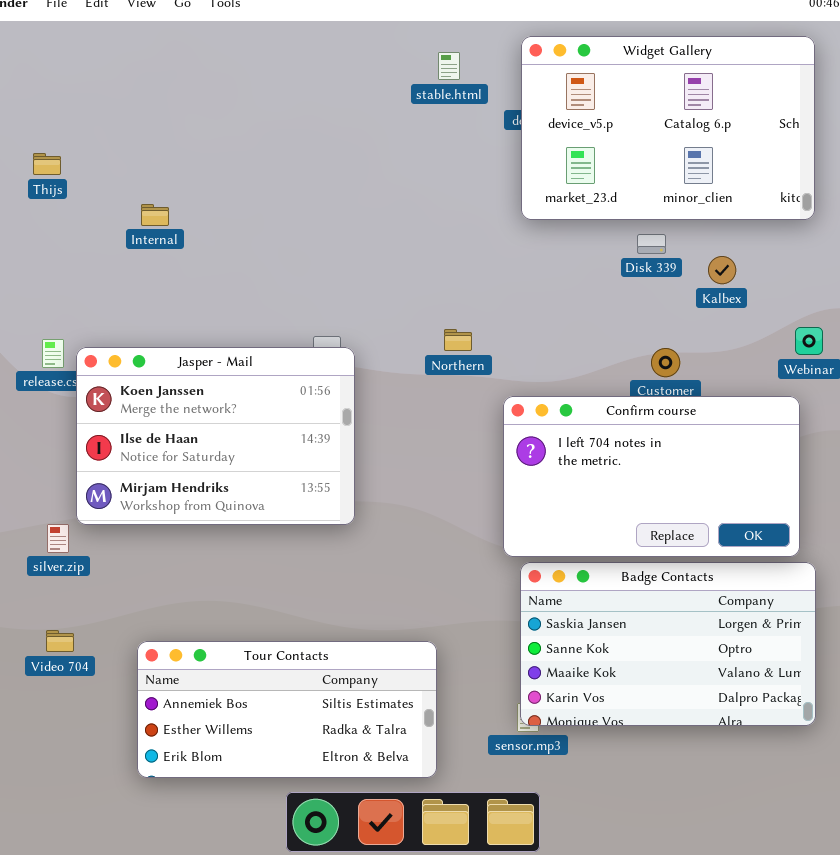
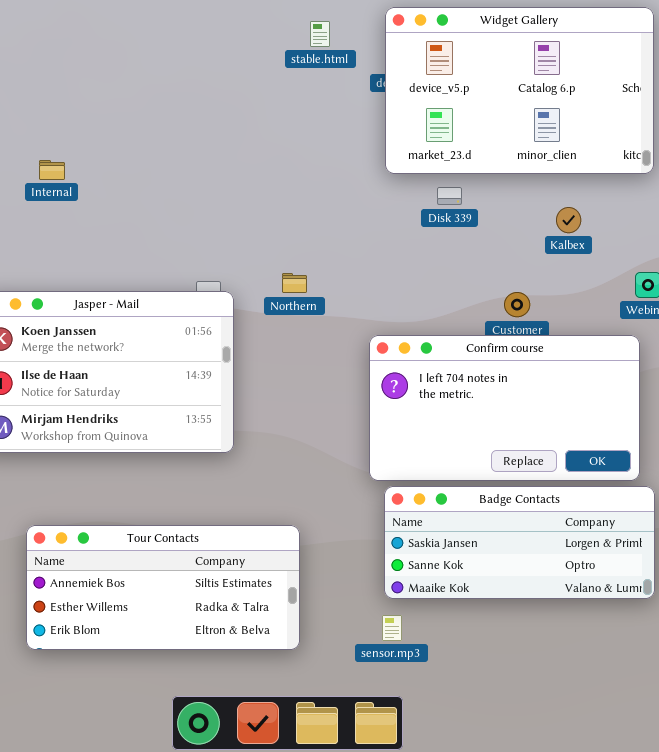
Disk 339: [637,234,666,254] -> [437,187,462,205], moved
Northern: [444,329,472,351] -> [282,273,307,293], moved
Badge Contacts: [520,562,816,726] -> [384,486,655,599], resized
Tour Contacts: [137,641,437,778] -> [26,525,300,650], moved

